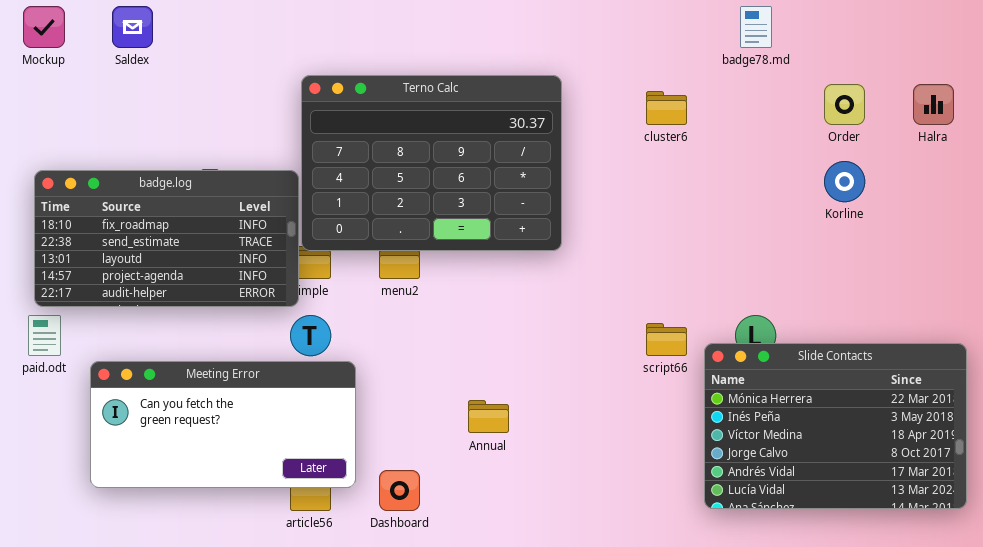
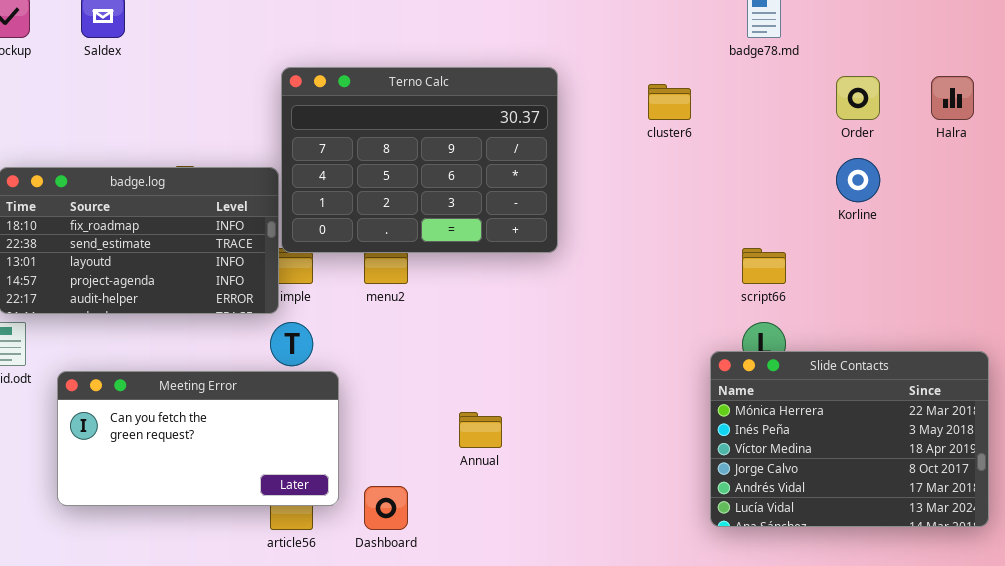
script66: [646,323,687,356] -> [742,248,786,284], moved

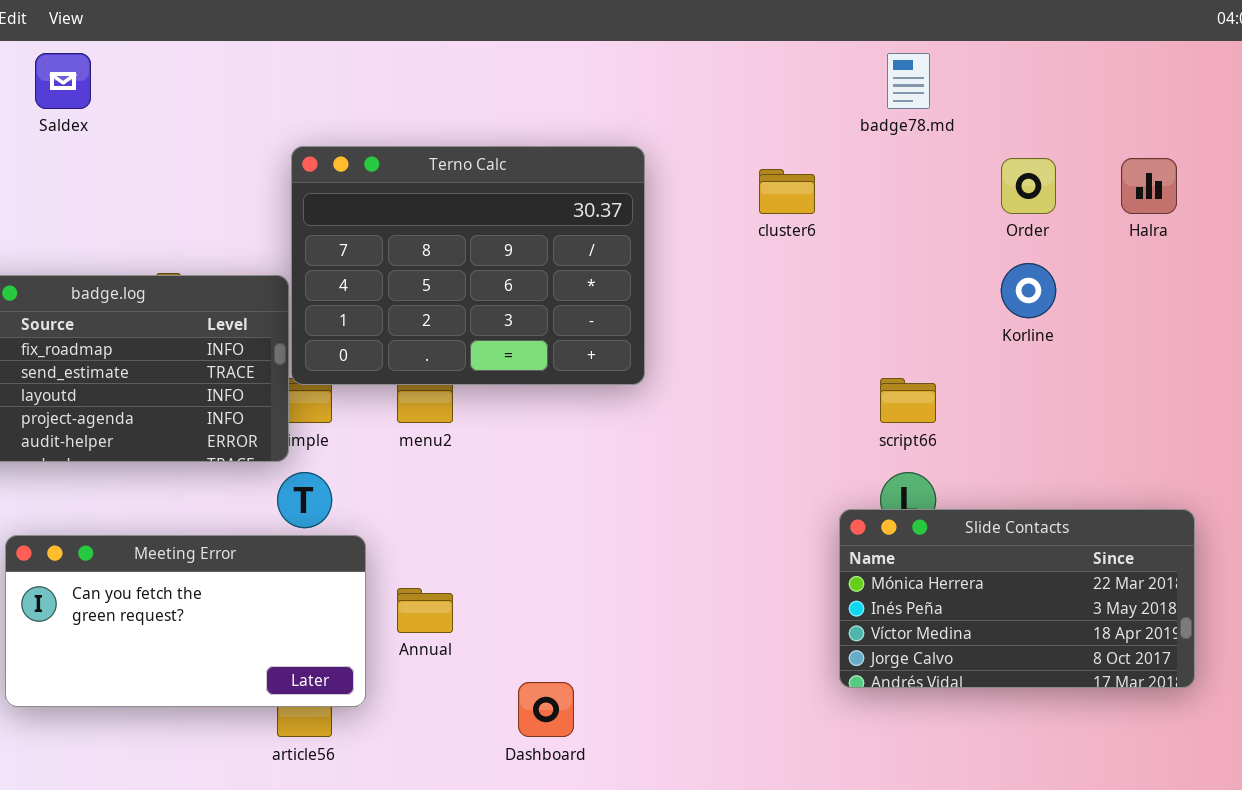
Slide Contacts: [710,351,989,527] -> [839,509,1195,688], resized
Annual: [459,412,502,448] -> [397,588,453,633], moved
Dashboard: [364,486,408,530] -> [518,682,574,737], moved

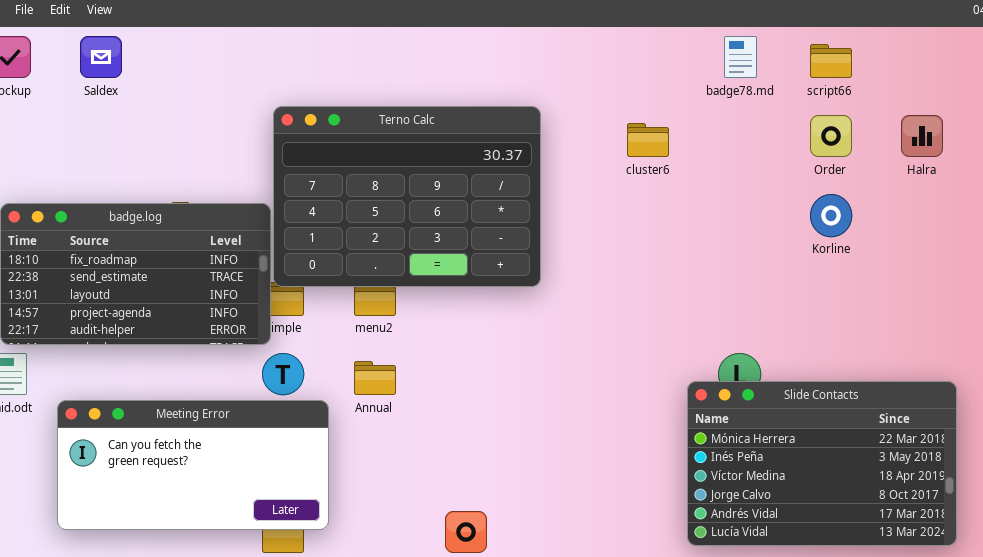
script66: [880,378,936,423] -> [810,44,852,78], moved
Slide Contacts: [839,509,1195,688] -> [687,381,957,546], resized
Annual: [397,588,453,633] -> [354,361,396,395], moved

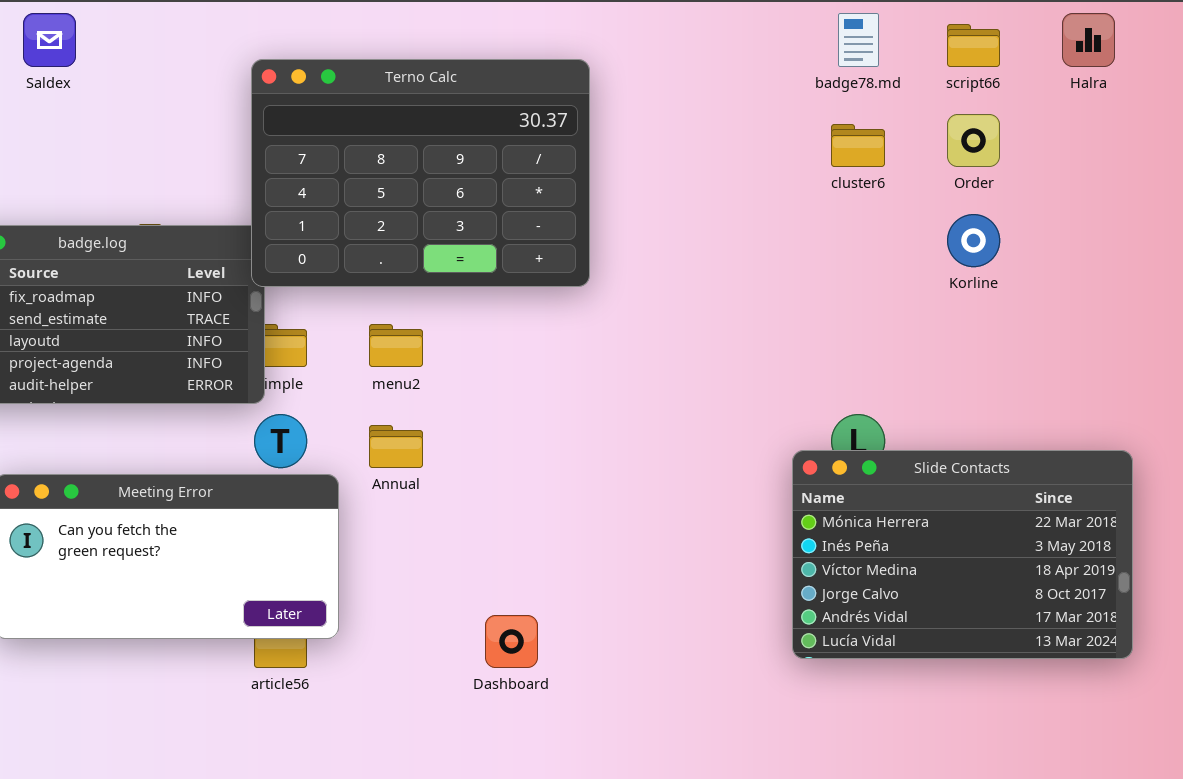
Terno Calc: [273,106,541,287] -> [251,59,590,287], moved
Halra: [901,115,943,157] -> [1062,13,1115,67], moved
cluster6: [627,123,669,157] -> [831,124,885,167], moved

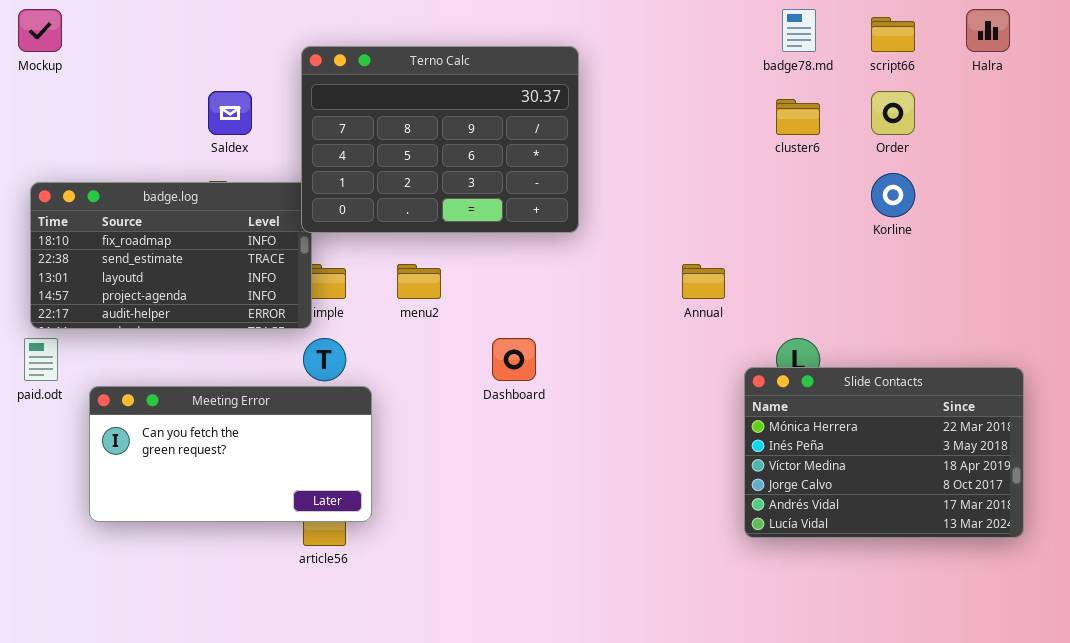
Saldex: [23,13,76,67] -> [208,91,252,135], moved
Annual: [369,425,423,468] -> [682,264,725,299], moved
Dashboard: [485,615,538,668] -> [492,338,536,381], moved

